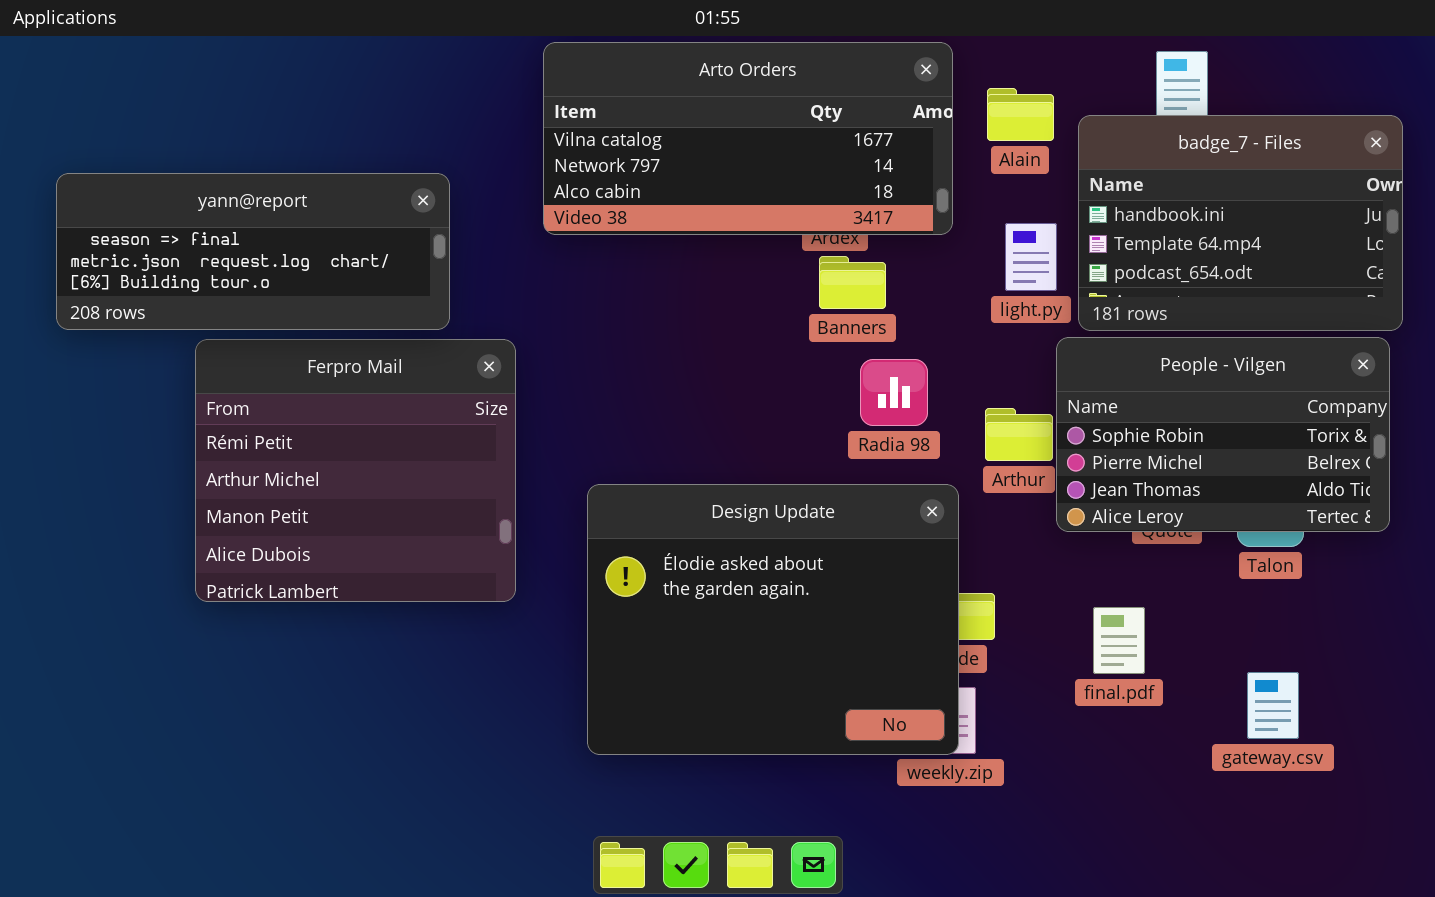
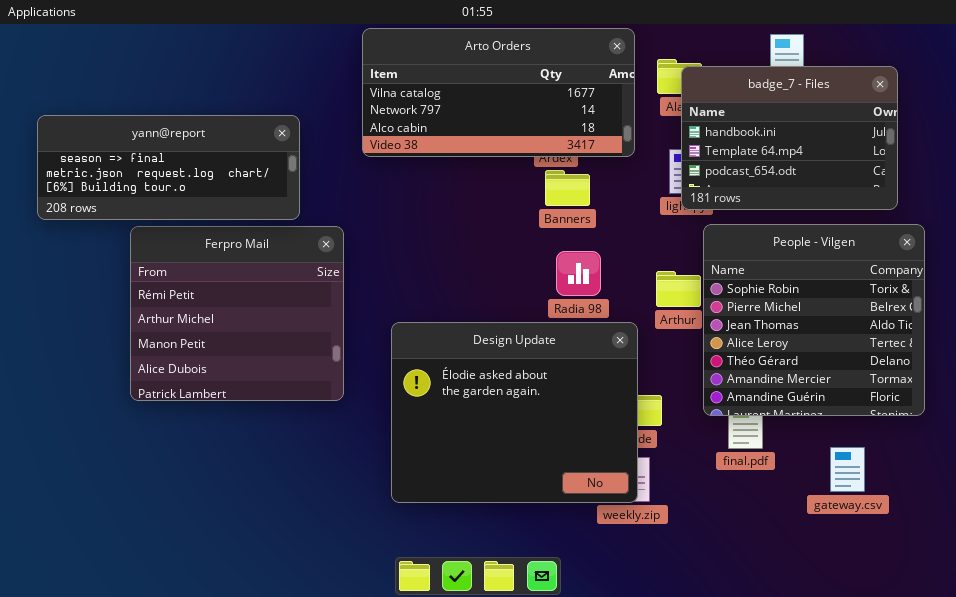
badge_7 - Files: [1078,115,1403,331] -> [681,66,898,210], moved
People - Vilgen: [1056,337,1390,532] -> [703,224,925,416], resized
Radia 98: [860,359,928,426] -> [556,251,601,296], moved

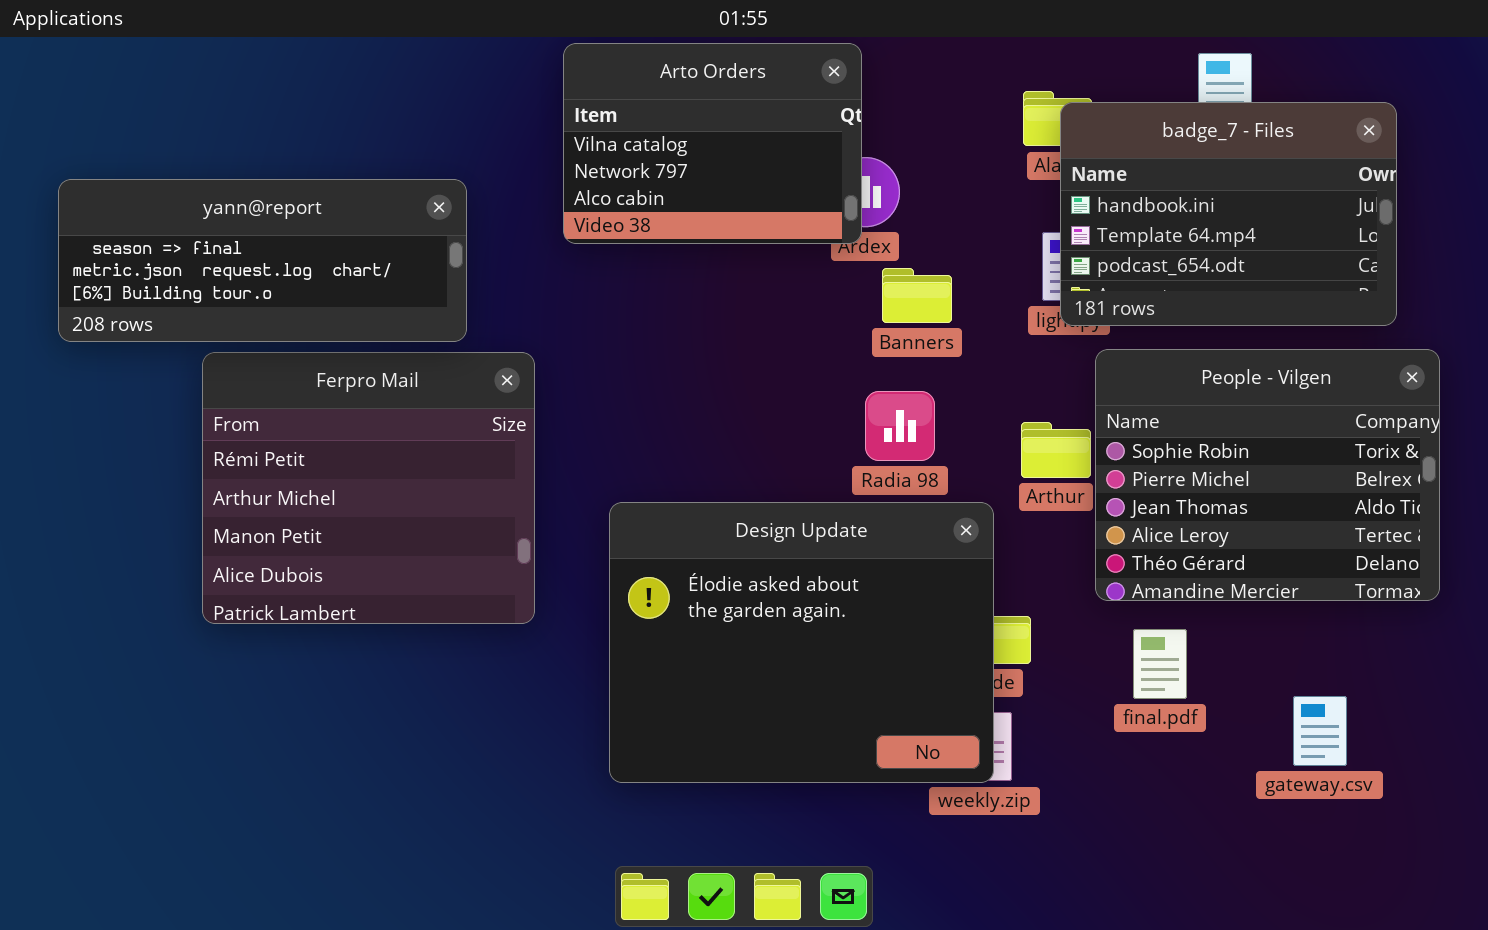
Arto Orders: [362,28,635,157] -> [563,43,862,244], resized
Banners: [545,170,590,206] -> [882,268,952,323], moved
People - Vilgen: [703,224,925,416] -> [1095,349,1440,601], resized

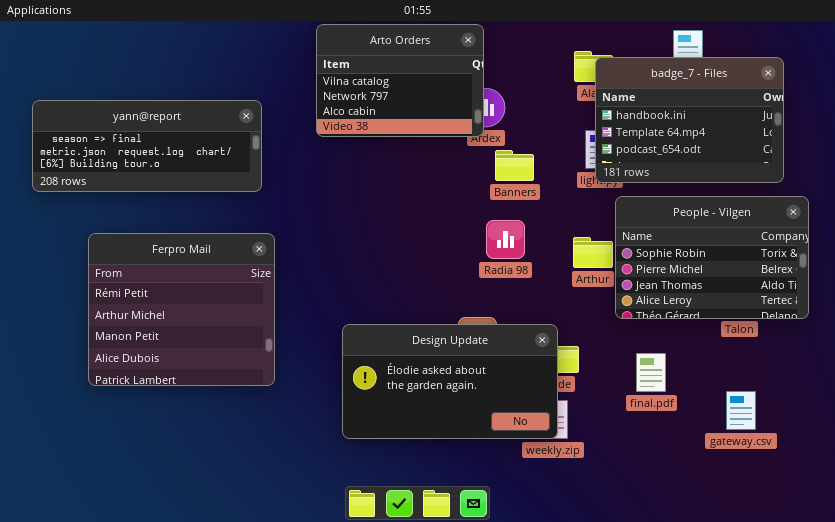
People - Vilgen: [1095,349,1440,601] -> [615,196,809,319], resized
Ferpro Mail: [202,352,535,624] -> [88,233,275,386], moved
Design Update: [609,502,994,783] -> [342,324,558,439], resized

